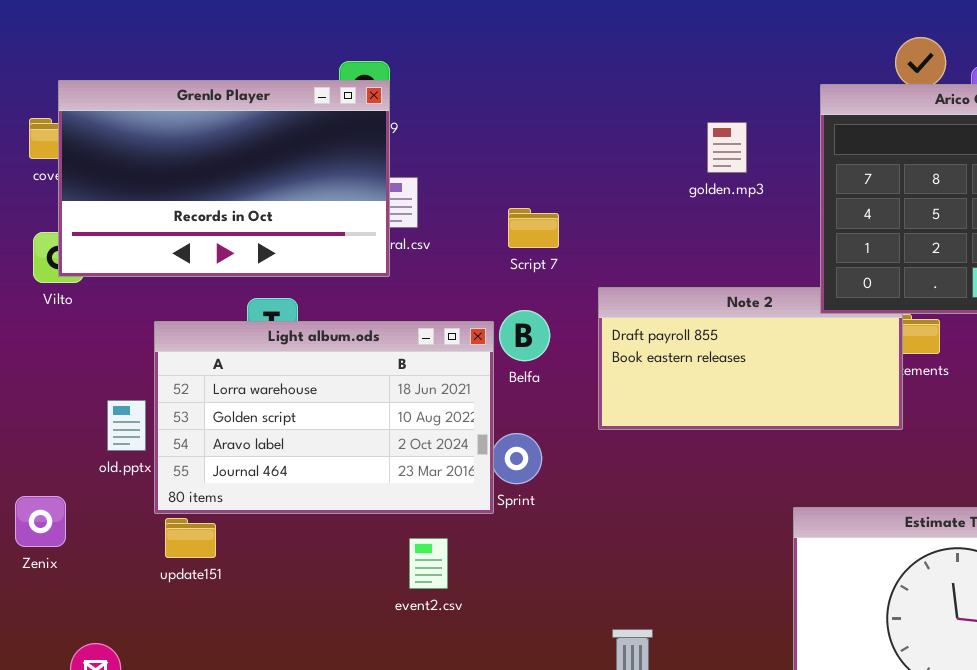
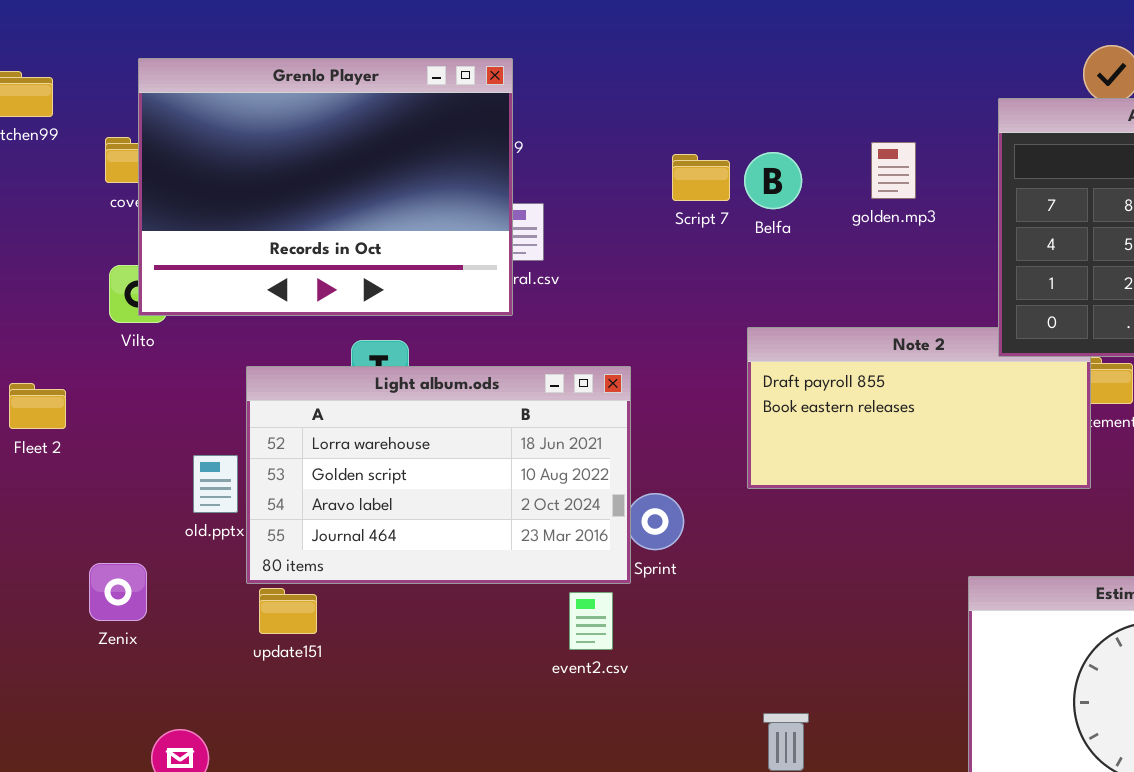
Grenlo Player: [58,80,390,277] -> [138,58,513,316], resized
Script 7: [508,208,559,248] -> [672,154,730,201], moved
Belfa: [499,310,550,361] -> [744,152,802,209], moved
event2.csv: [409,538,448,589] -> [569,592,613,650], moved

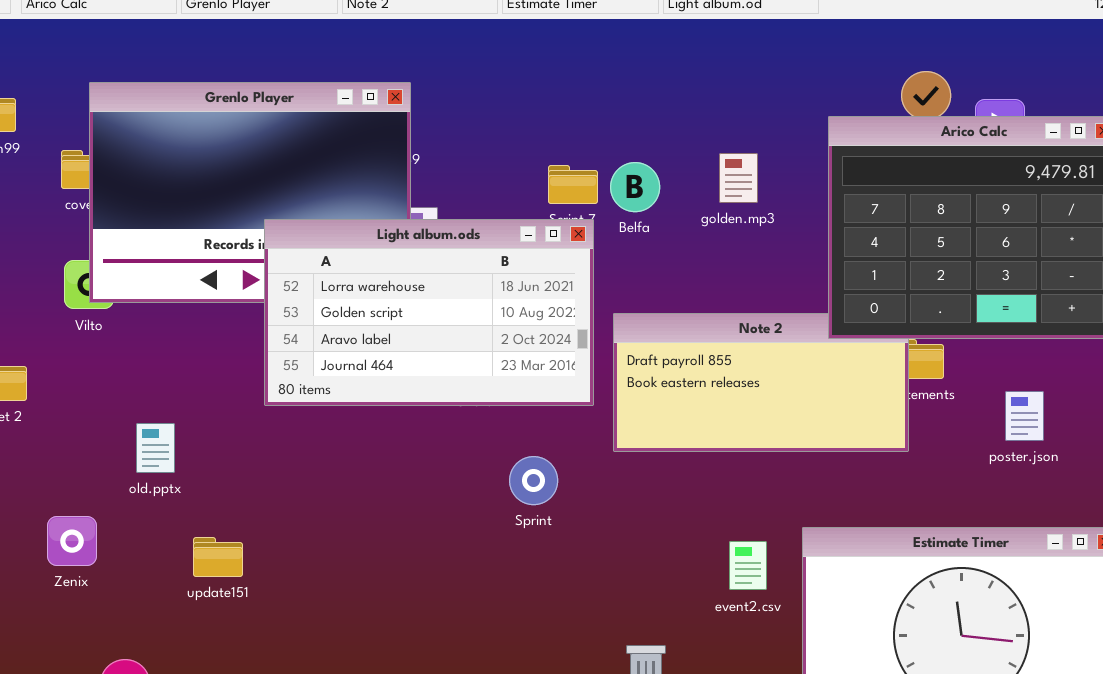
Light album.ods: [246,366,631,584] -> [264,219,594,406], moved
event2.csv: [569,592,613,650] -> [729,541,767,590], moved

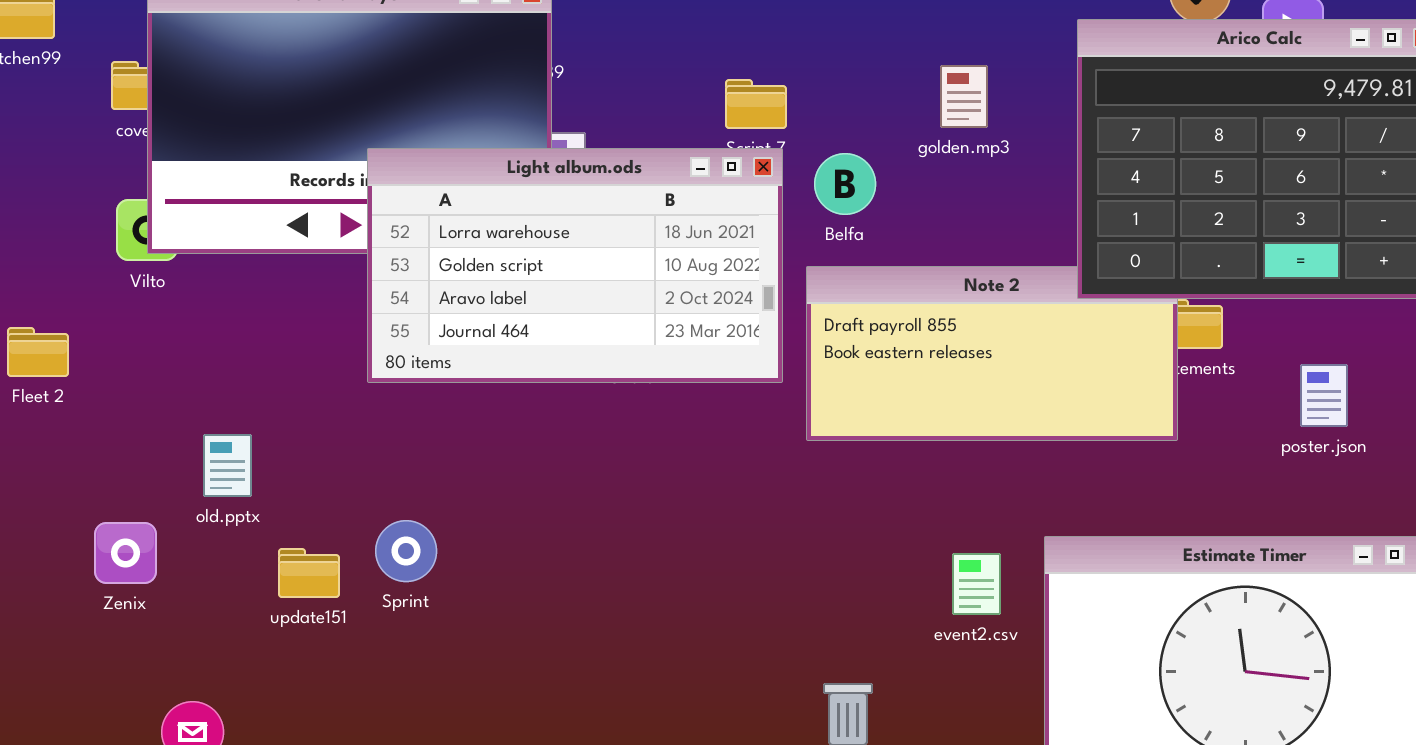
Belfa: [610,162,660,212] -> [814,153,876,215], moved
old.pptx: [136,423,175,473] -> [203,434,252,497], moved
Sprint: [509,456,558,505] -> [375,520,437,582], moved

